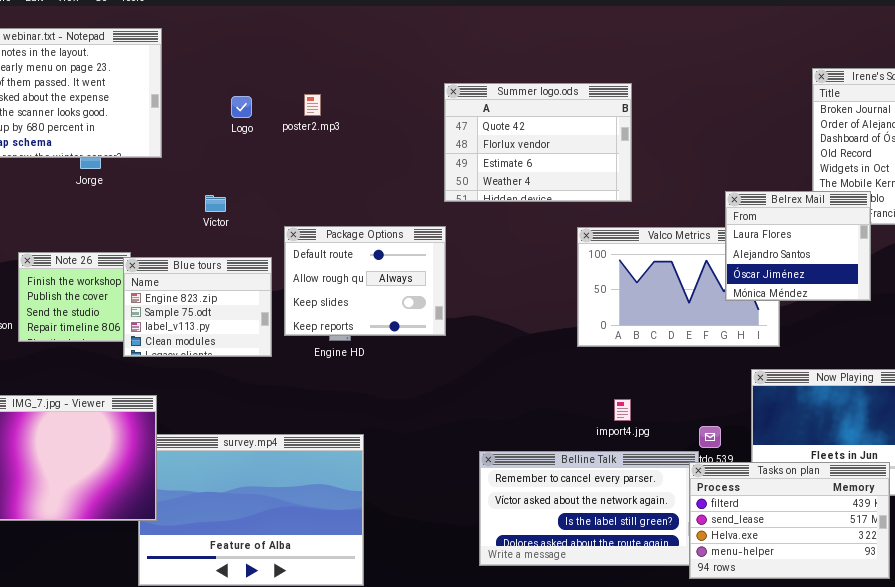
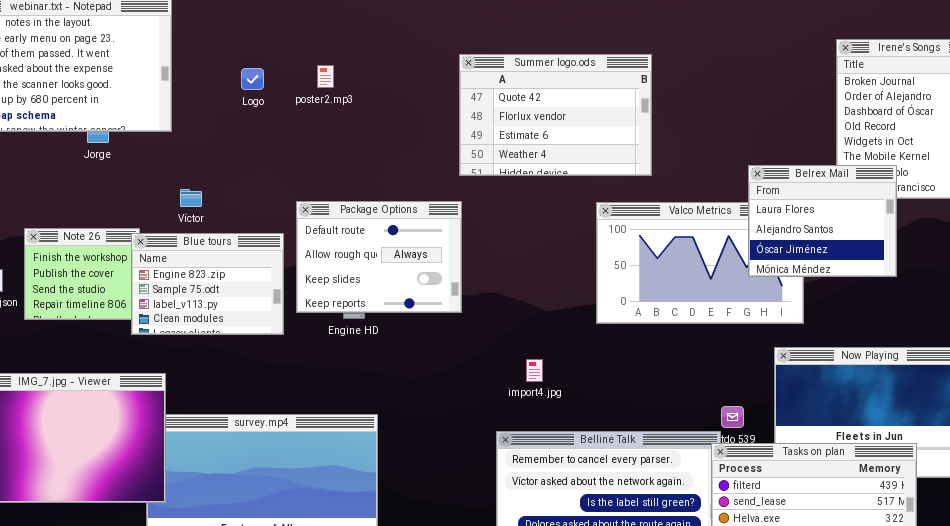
Víctor: [205,195,226,212] -> [180,189,202,207], moved
import4.jpg: [614,399,631,421] -> [526,359,543,382], moved

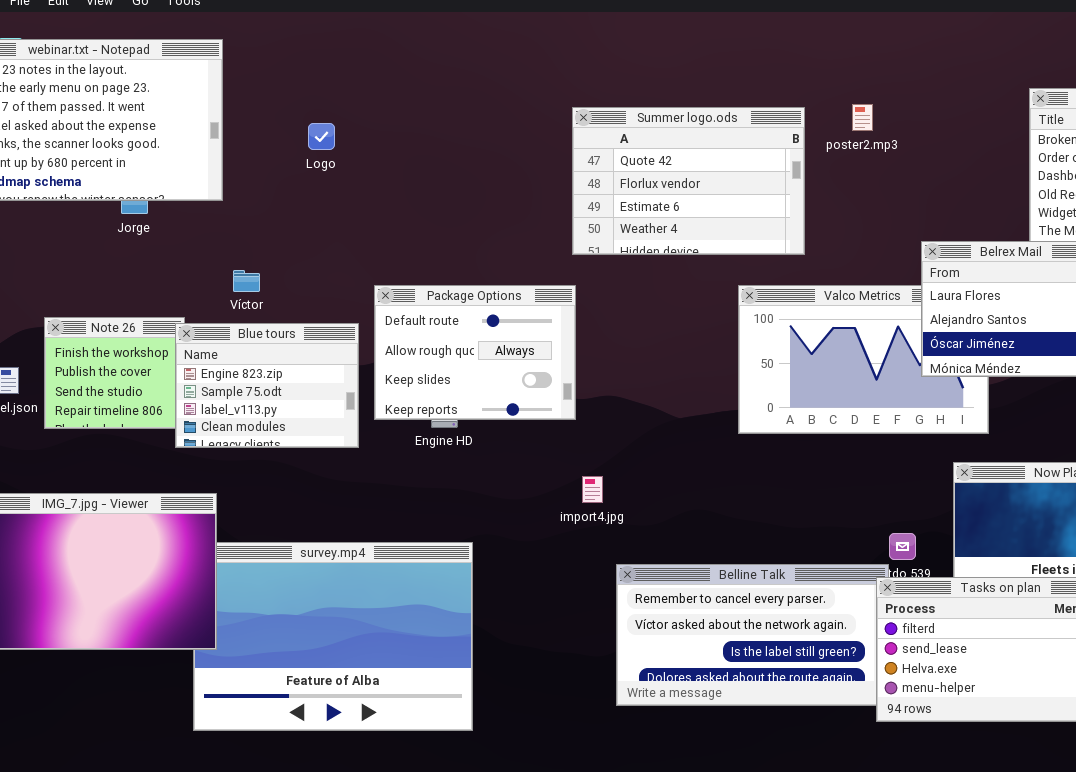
poster2.mp3: [317,65,334,88] -> [852,104,873,131], moved
import4.jpg: [526,359,543,382] -> [582,476,603,503], moved

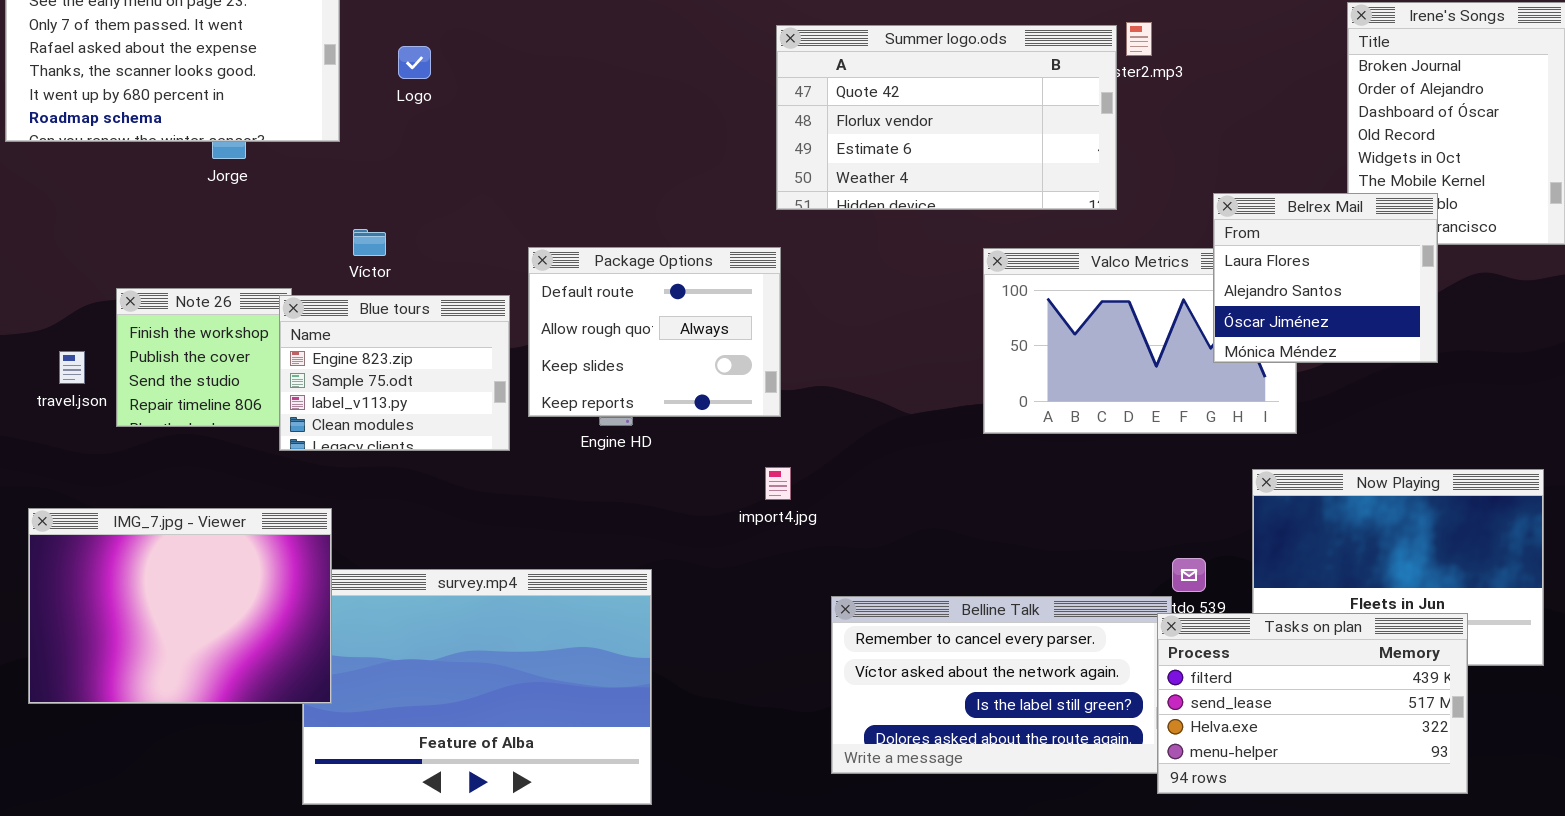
Summer logo.ods: [572,107,805,255] -> [776,25,1117,210], resized
Logo: [308,123,335,150] -> [398,46,431,79], moved
import4.jpg: [582,476,603,503] -> [765,467,791,500], moved

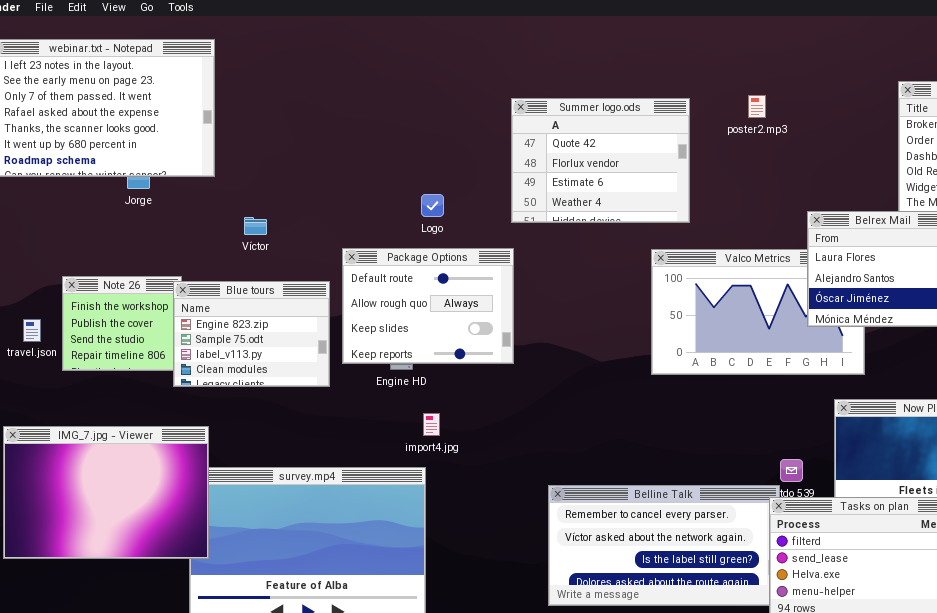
Summer logo.ods: [776,25,1117,210] -> [511,98,690,223], resized
Logo: [398,46,431,79] -> [421,194,444,217], moved
Víctor: [353,229,386,256] -> [244,217,267,235], moved
import4.jpg: [765,467,791,500] -> [423,413,440,436], moved

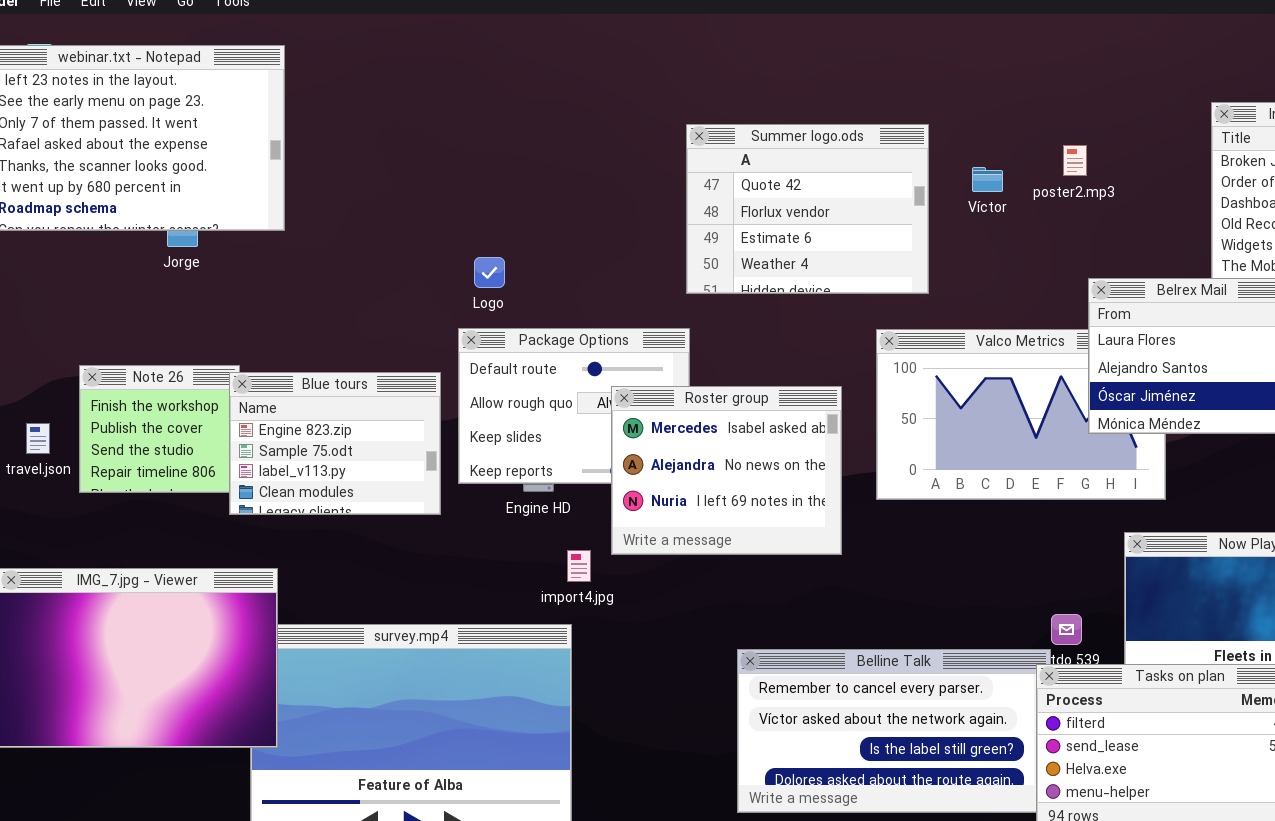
poster2.mp3: [748,95,766,118] -> [1063,145,1087,176], moved
Logo: [421,194,444,217] -> [474,257,505,288], moved
Víctor: [244,217,267,235] -> [972,167,1003,192], moved
Roster group: none -> [611,386,842,555], opened

